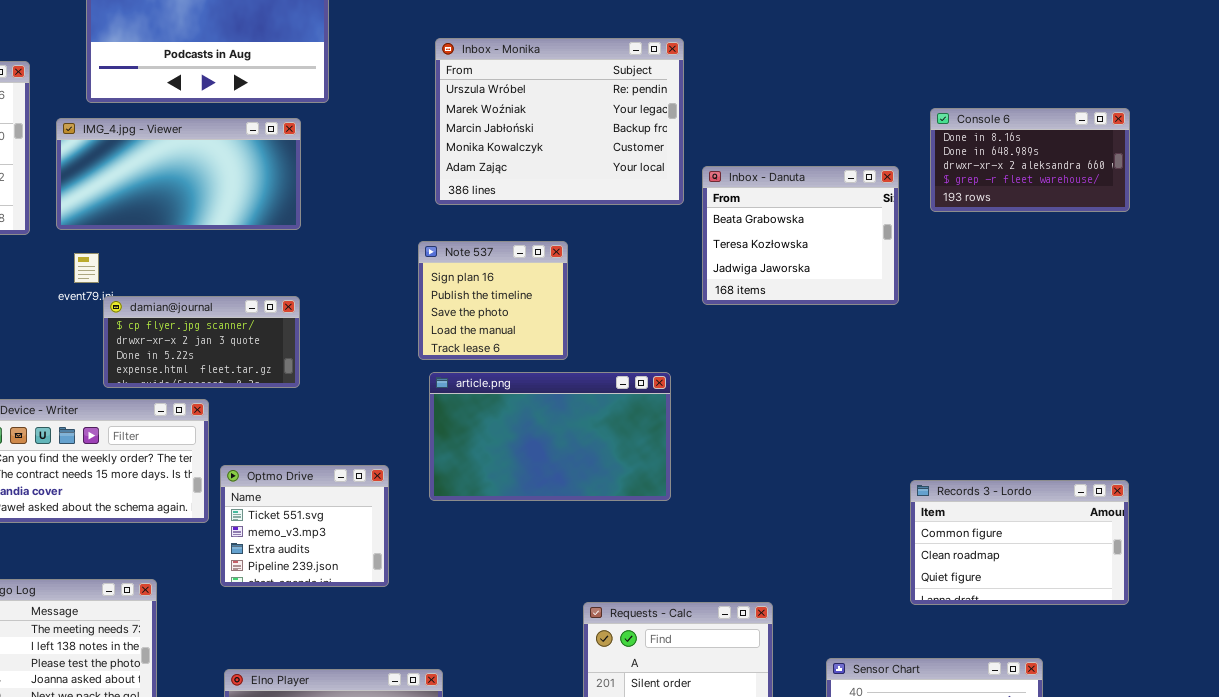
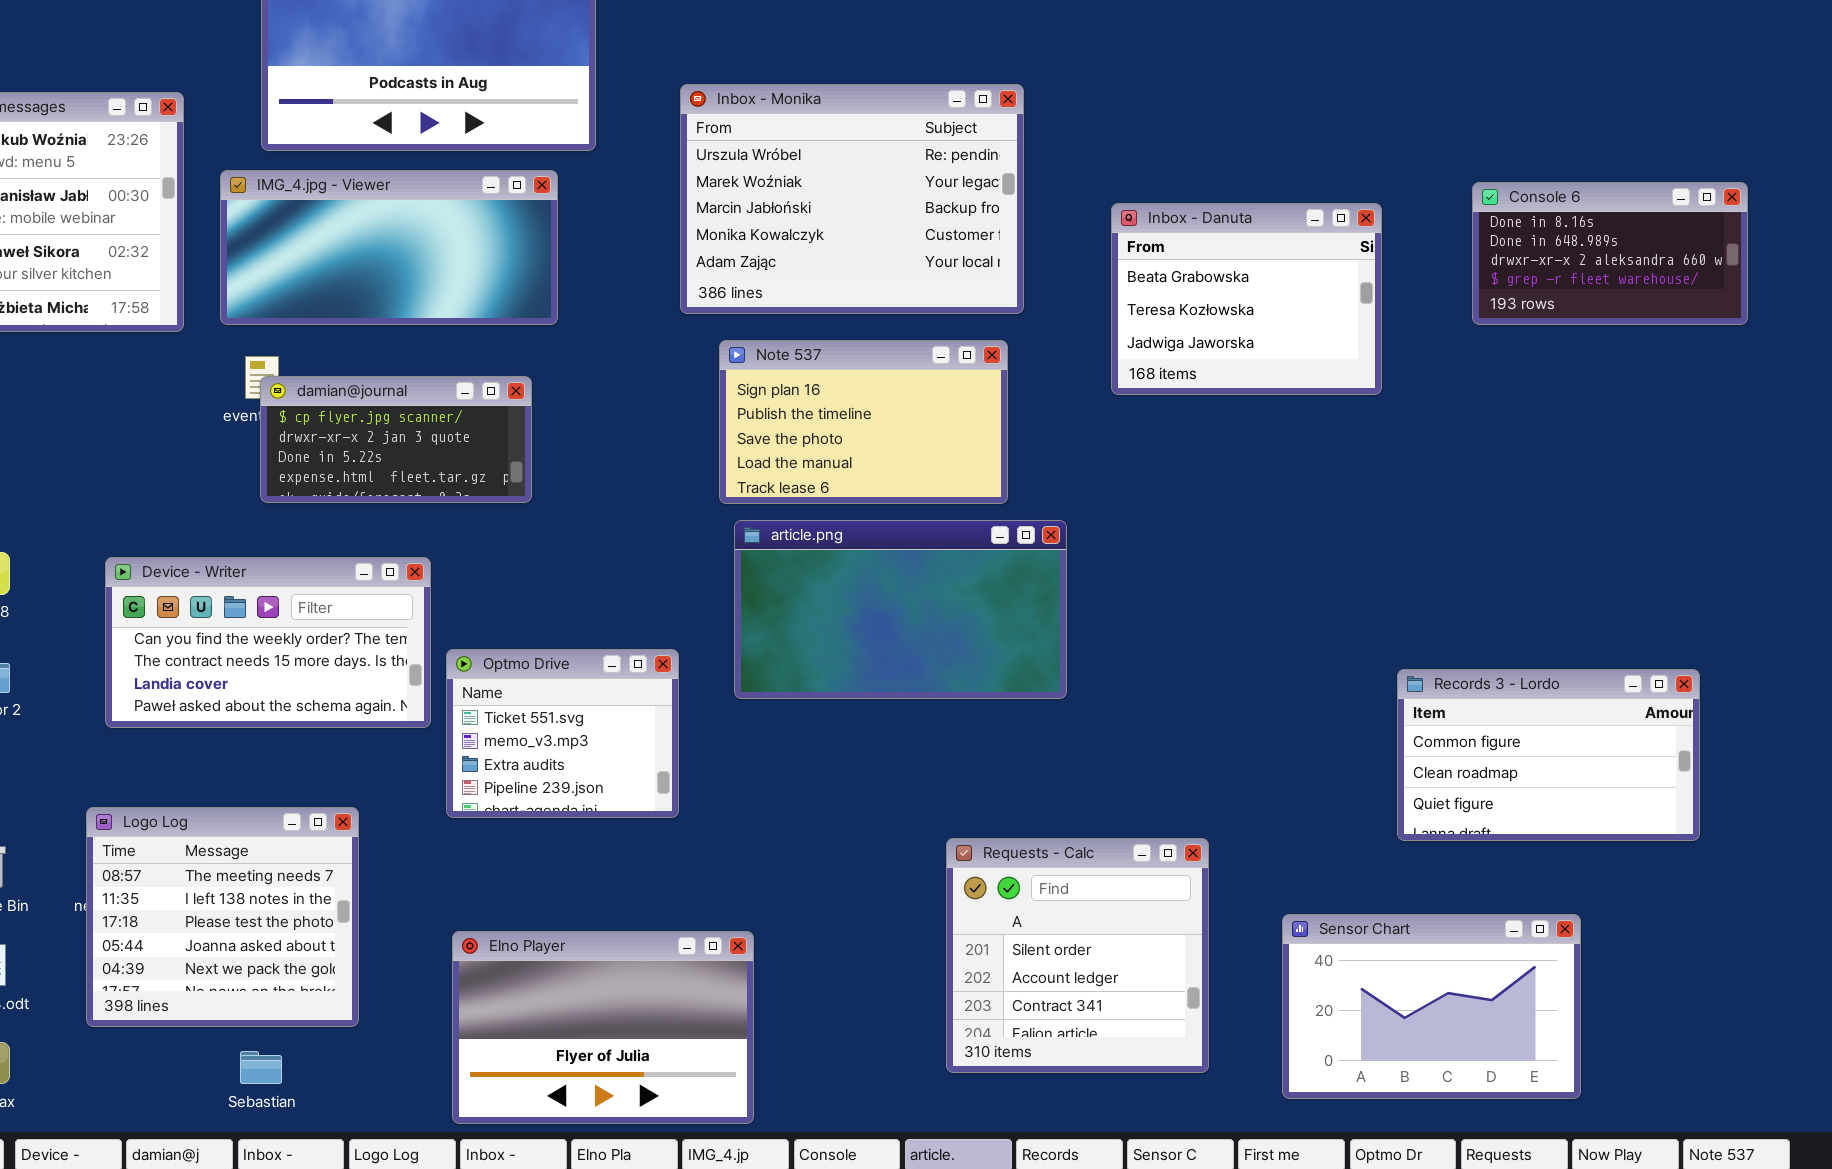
Inbox - Monika: [435,38,684,205] -> [680,84,1024,314], moved
Console 6: [930,108,1130,212] -> [1472,182,1748,325], moved
Inbox - Danuta: [702,166,899,305] -> [1111,203,1382,395], moved
Note 537: [418,241,568,360] -> [719,340,1008,504], resized
damian@journal: [103,296,300,388] -> [260,376,532,503], moved

